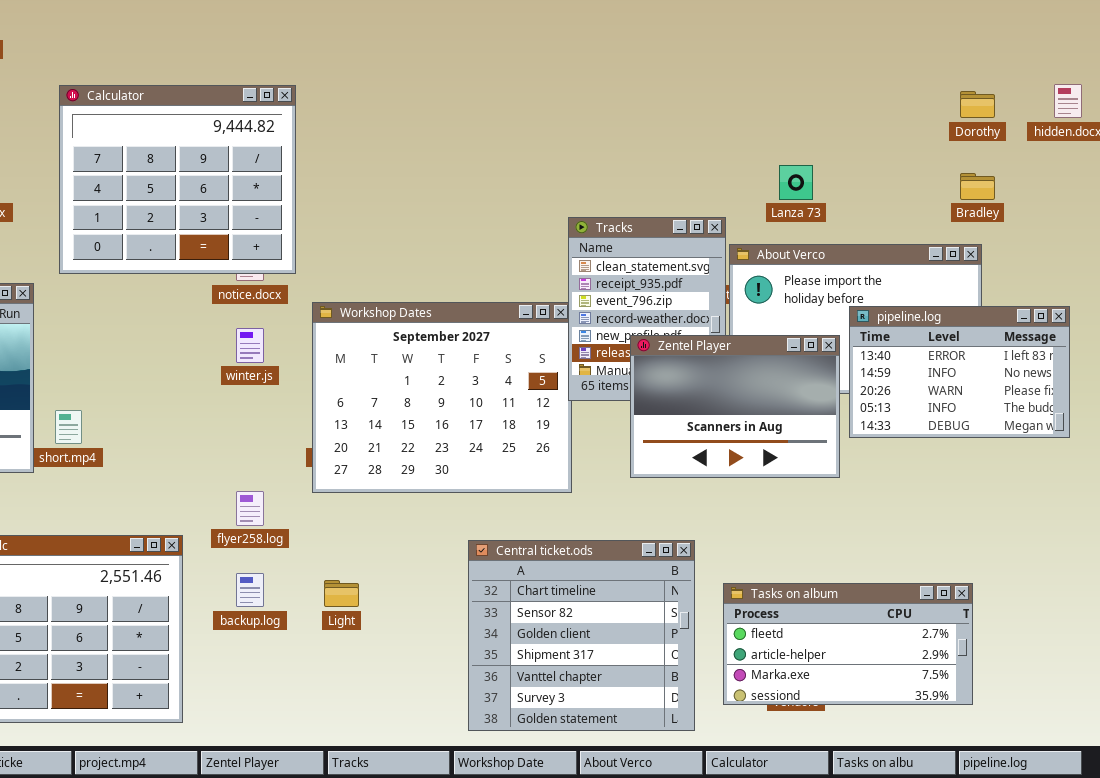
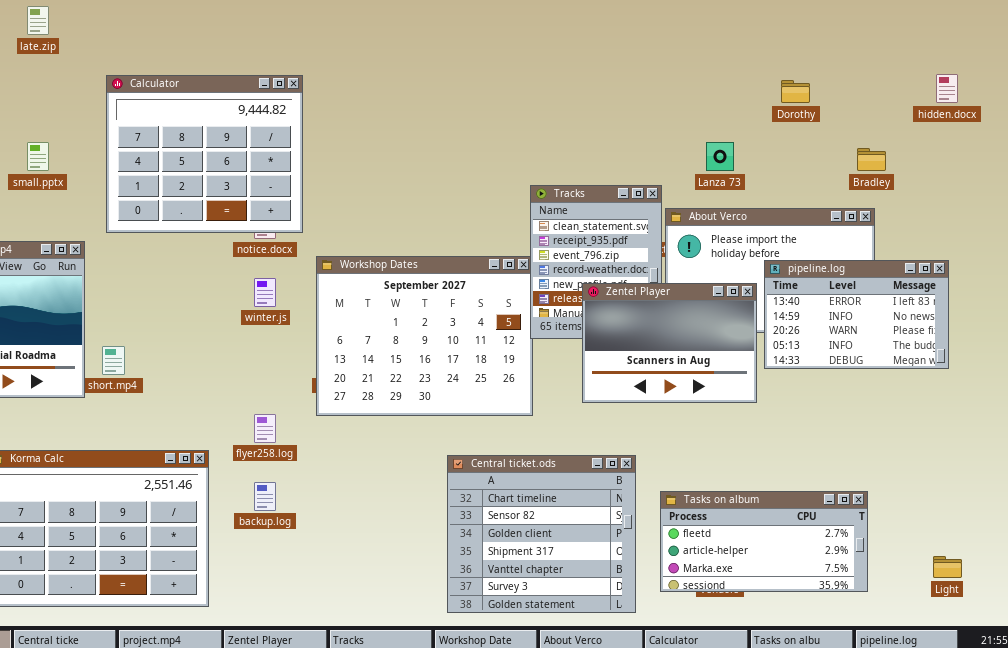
Dorothy: [960,91,995,118] -> [781,80,810,103], moved
Light: [324,580,359,607] -> [933,556,962,578], moved

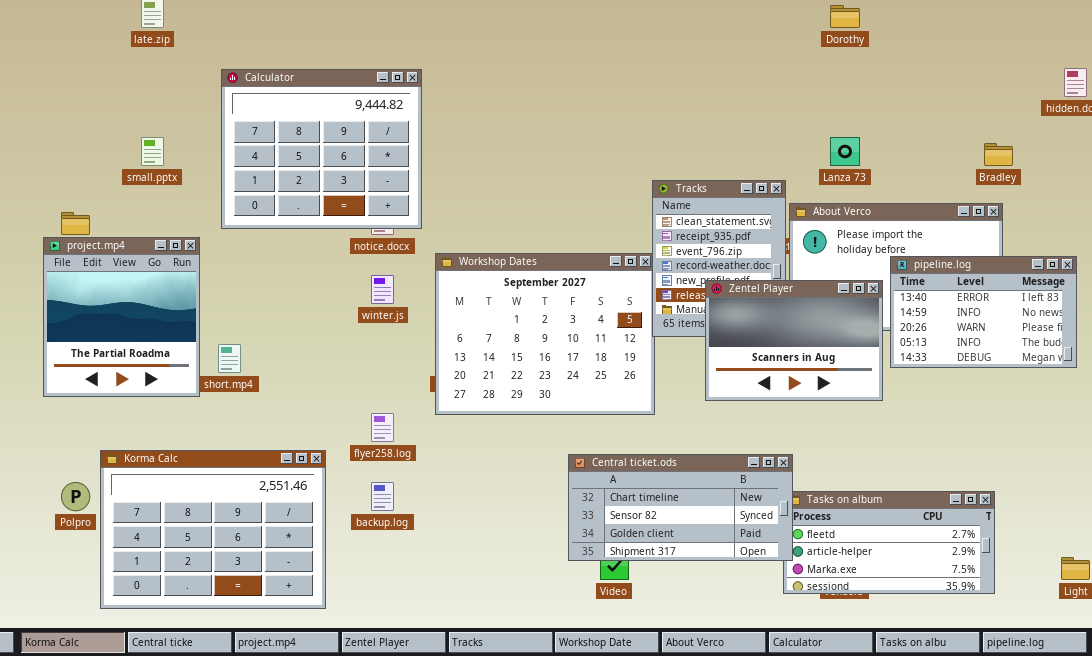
Dorothy: [781,80,810,103] -> [830,5,860,28], moved
Central ticket.ods: [447,455,636,613] -> [568,454,793,561], resized

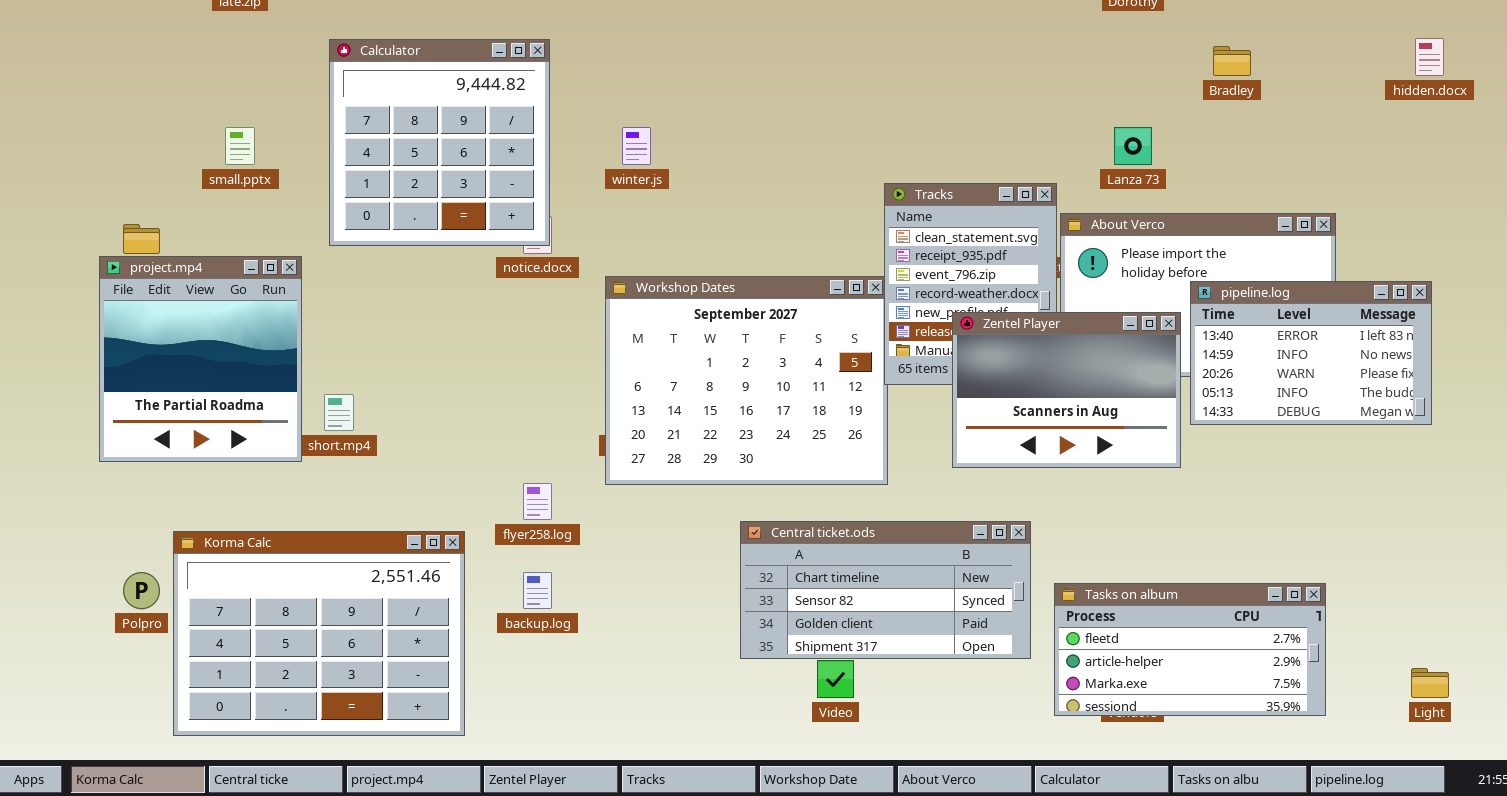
Calculator: [221,69,422,229] -> [329,39,550,246], resized
Bradley: [984,143,1013,166] -> [1213,46,1251,76], moved
winter.js: [371,275,394,304] -> [622,127,651,165], moved
Central ticket.ods: [568,454,793,561] -> [740,521,1031,659], moved

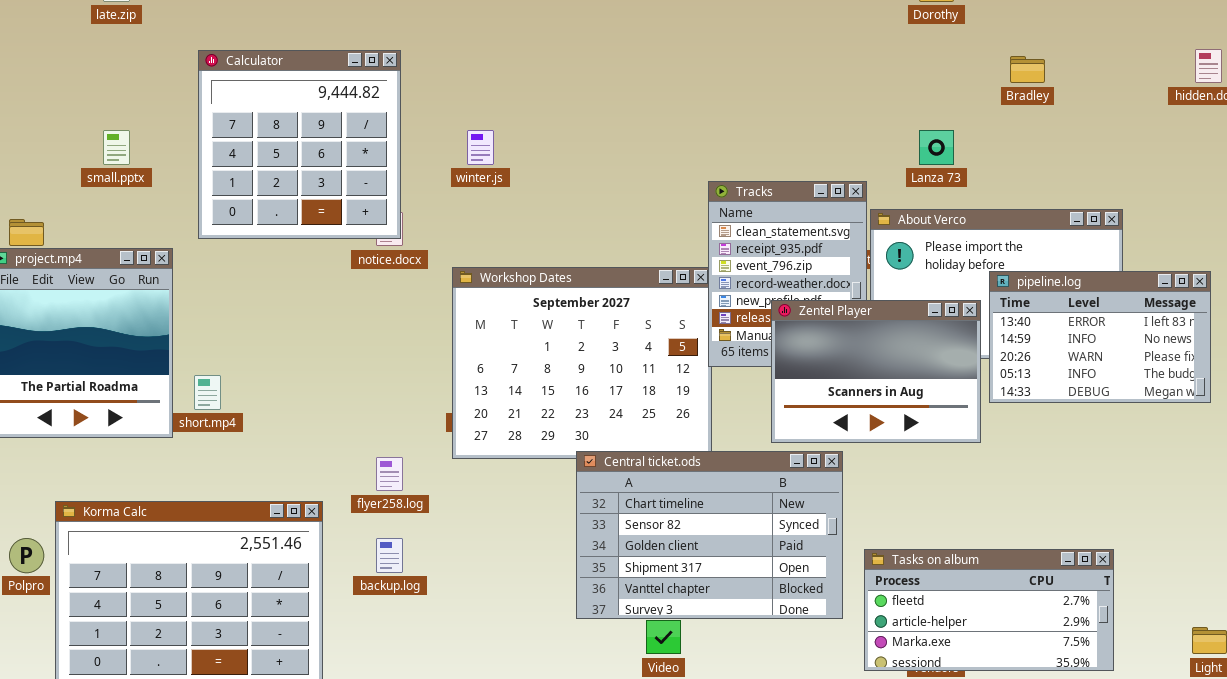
Central ticket.ods: [740,521,1031,659] -> [576,451,843,619], resized

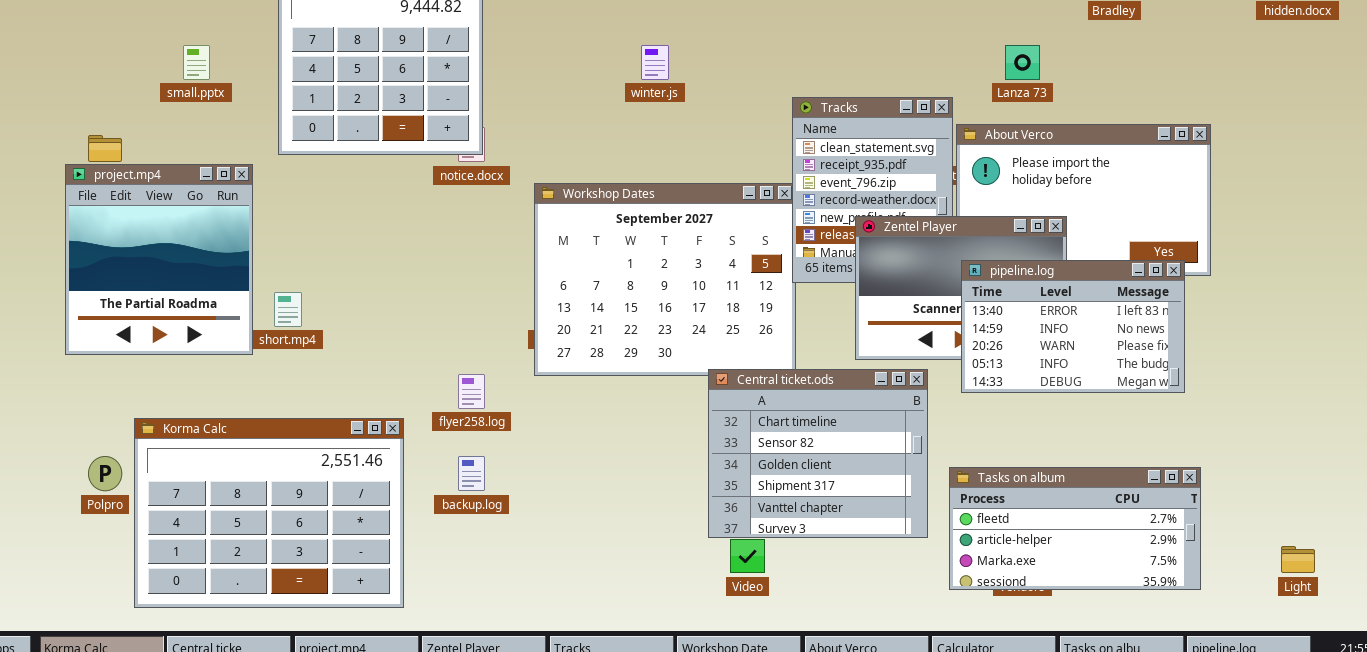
winter.js: [467,130,494,165] -> [641,45,669,80], moved
pipeline.log: [989,271,1211,403] -> [961,260,1185,393], moved
Central ticket.ods: [576,451,843,619] -> [708,369,928,538], resized

